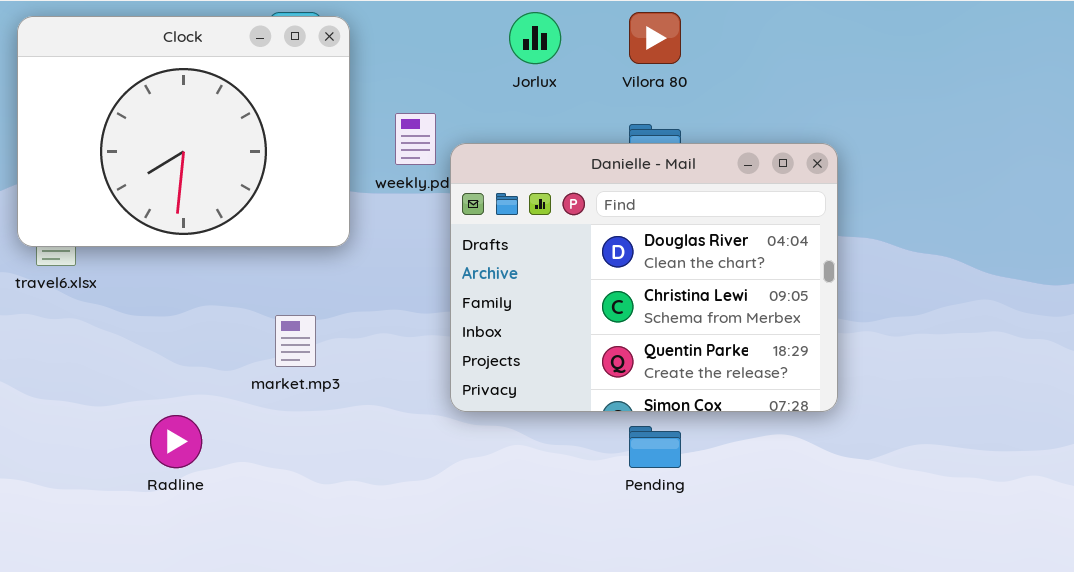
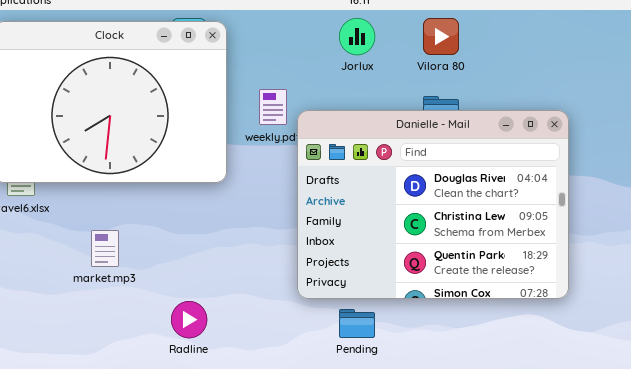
market.mp3: [275,315,316,367] -> [91,230,119,267], moved
Radline: [150,415,202,468] -> [171,301,207,338], moved
Pending: [629,426,681,468] -> [339,309,375,338], moved

